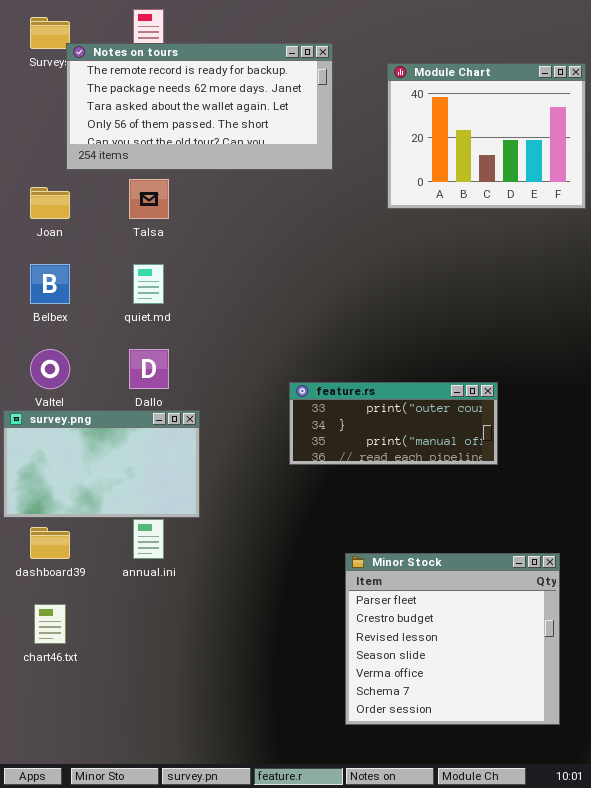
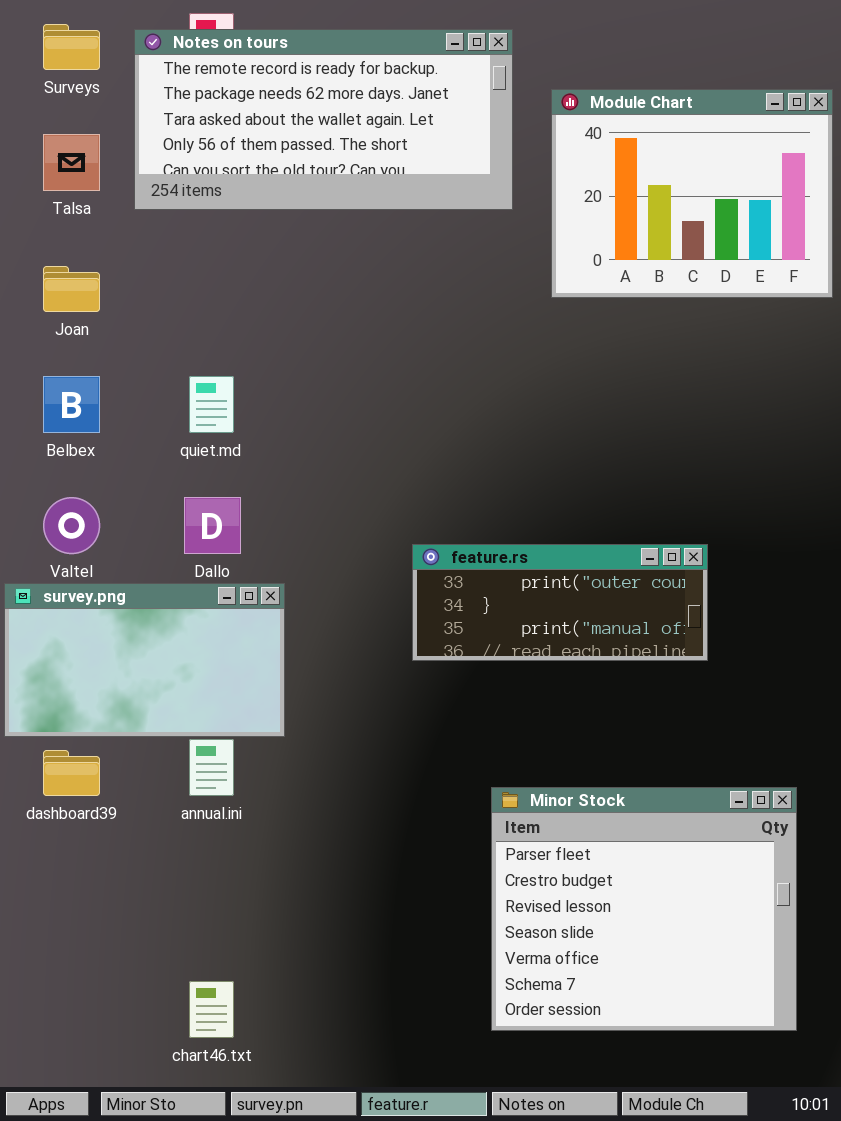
Notes on tours: [66,43,333,170] -> [134,29,513,210], moved
Talsa: [129,179,169,219] -> [43,134,100,191], moved
chart46.txt: [34,604,66,644] -> [189,981,234,1038], moved

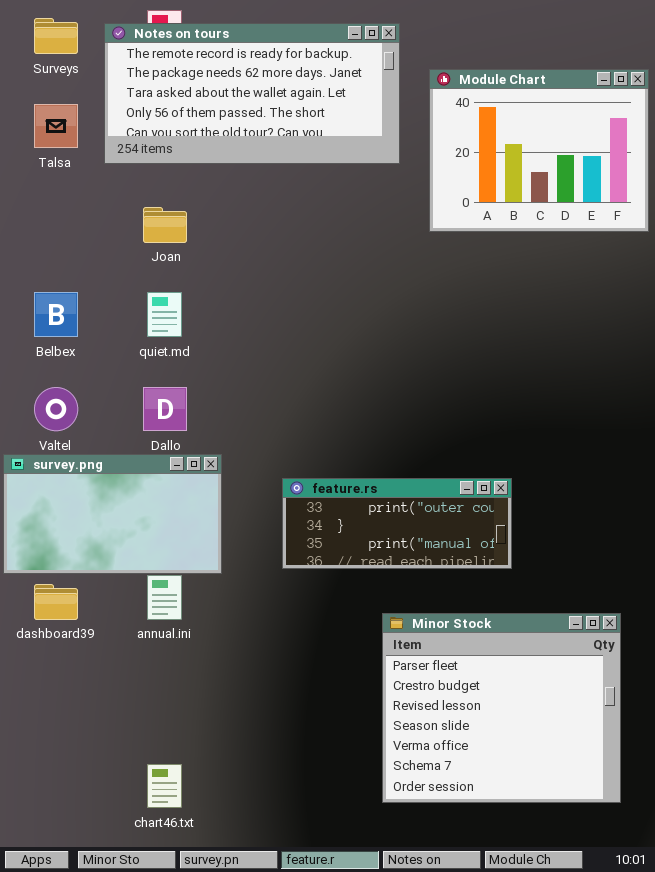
Joan: [43,266,100,312] -> [143,207,187,243], moved
feature.rs: [412,544,708,661] -> [282,478,512,569], moved

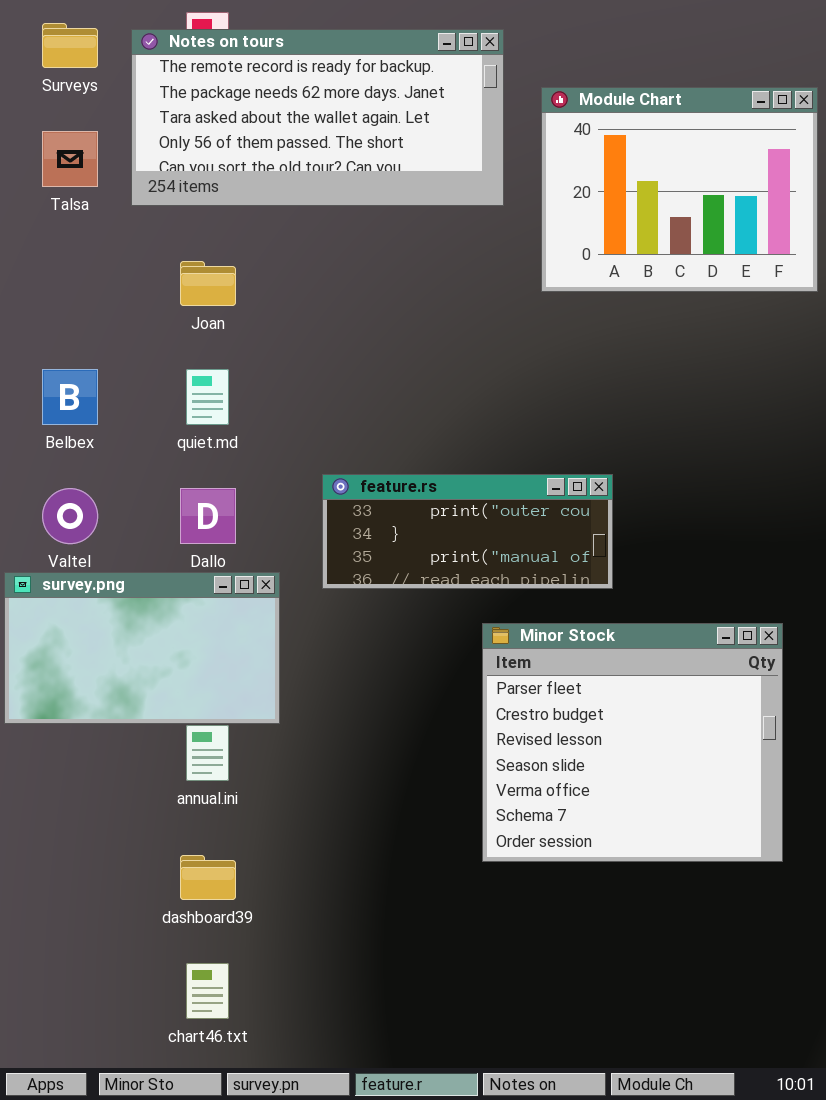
feature.rs: [282,478,512,569] -> [322,474,613,589], moved
dashboard39: [34,584,78,620] -> [180,855,236,900], moved
Minor Stock: [382,613,621,803] -> [482,623,783,862], moved

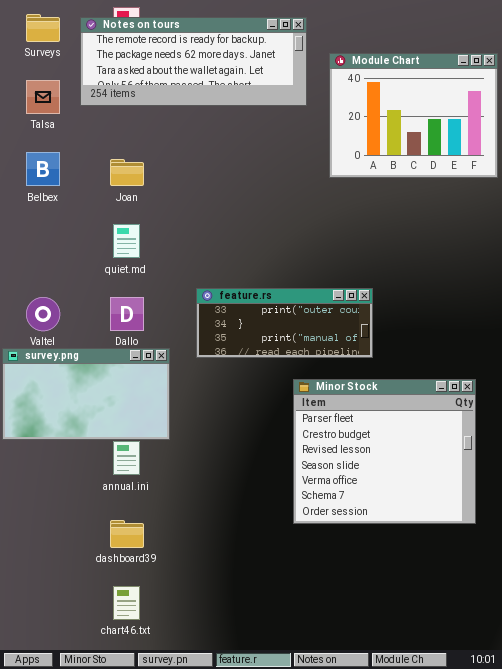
Notes on tours: [131,29,504,206] -> [80,17,307,106], resized
Belbex: [42,369,98,425] -> [26,152,60,186], moved

